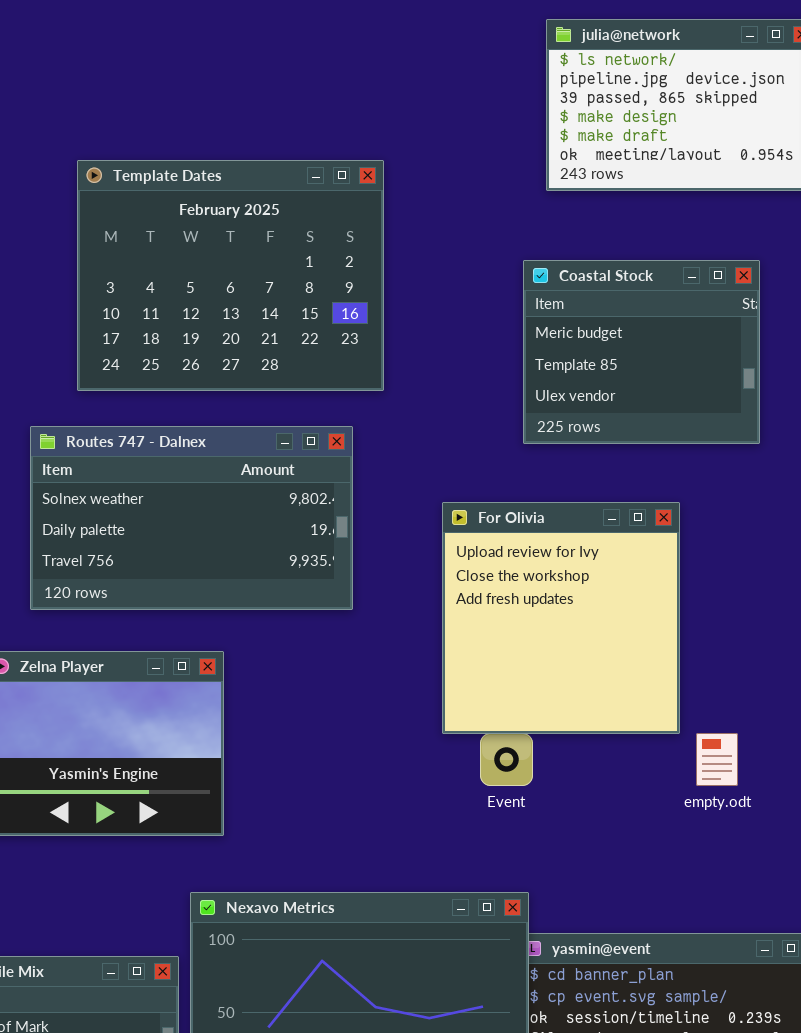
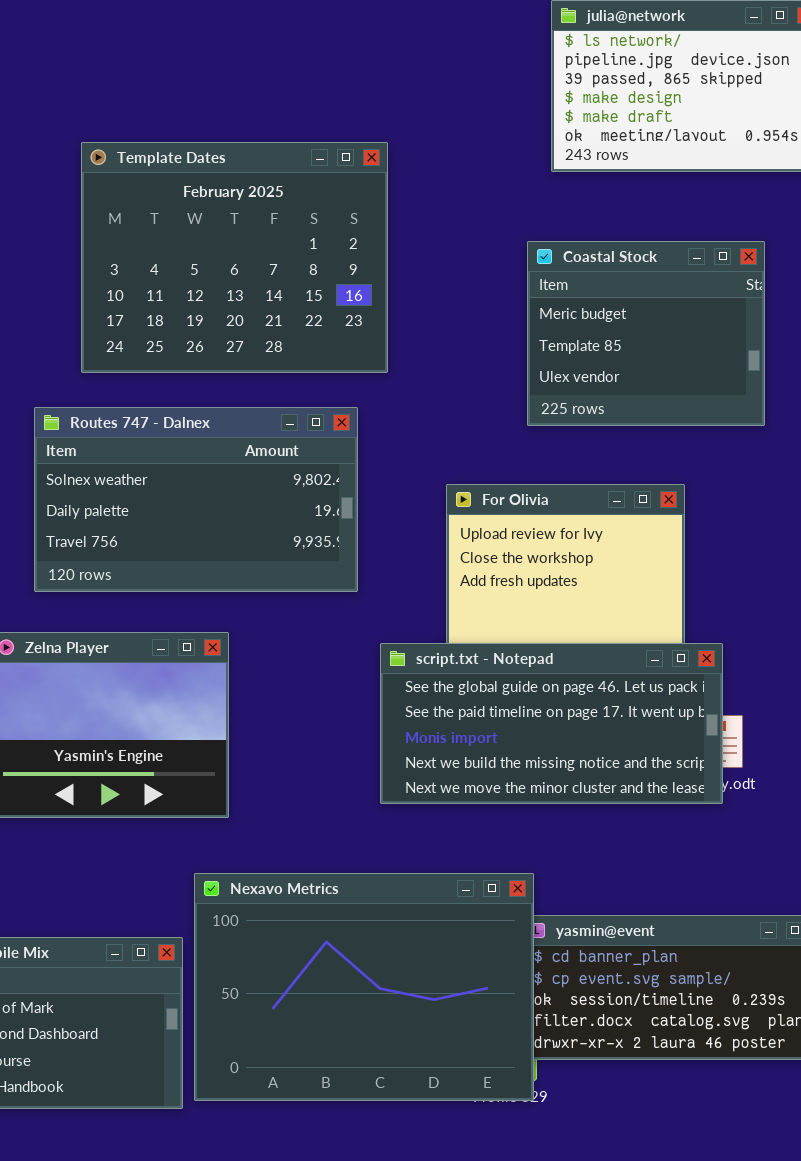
script.txt - Notepad: none -> [380,643,723,804], opened

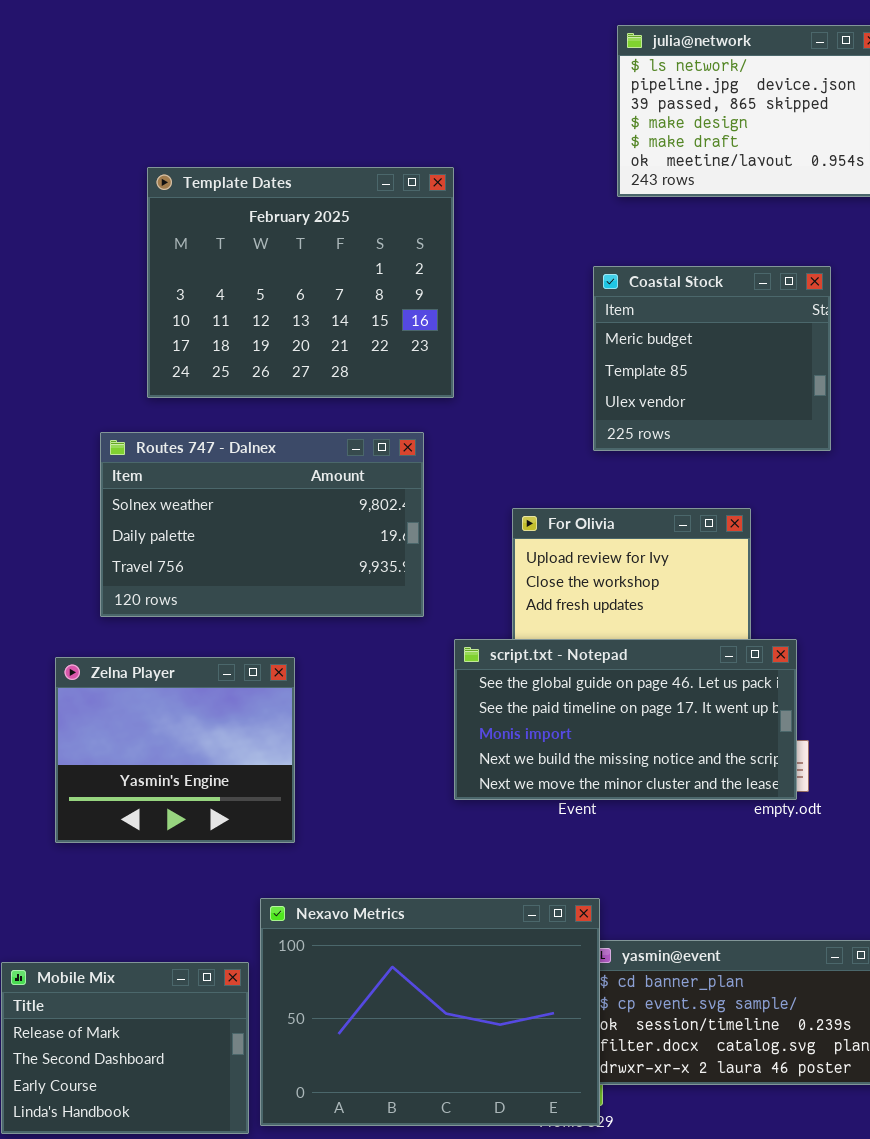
script.txt - Notepad: [380,643,723,804] -> [454,639,797,800], moved

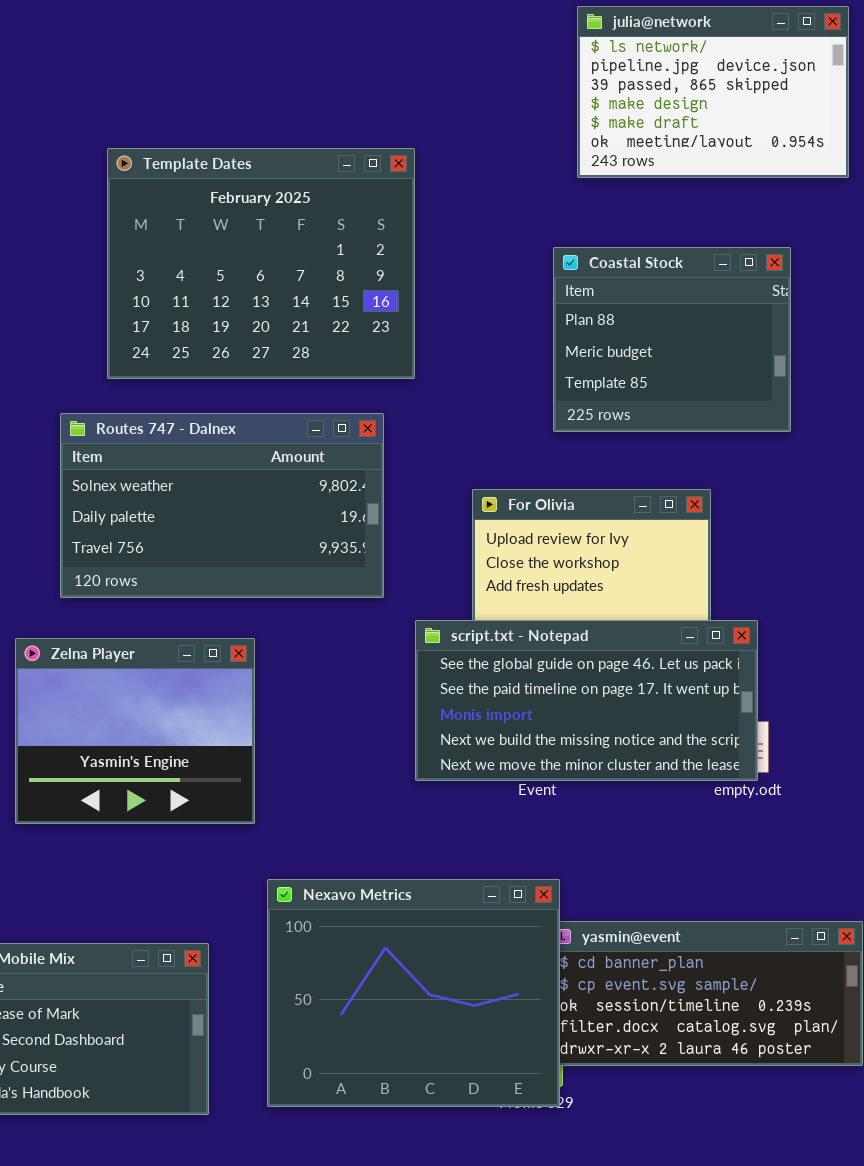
Coastal Stock: [593,266,831,451] -> [553,247,791,432], scrolled up 1 row
Nexavo Metrics: [260,898,600,1126] -> [267,879,560,1107], resized

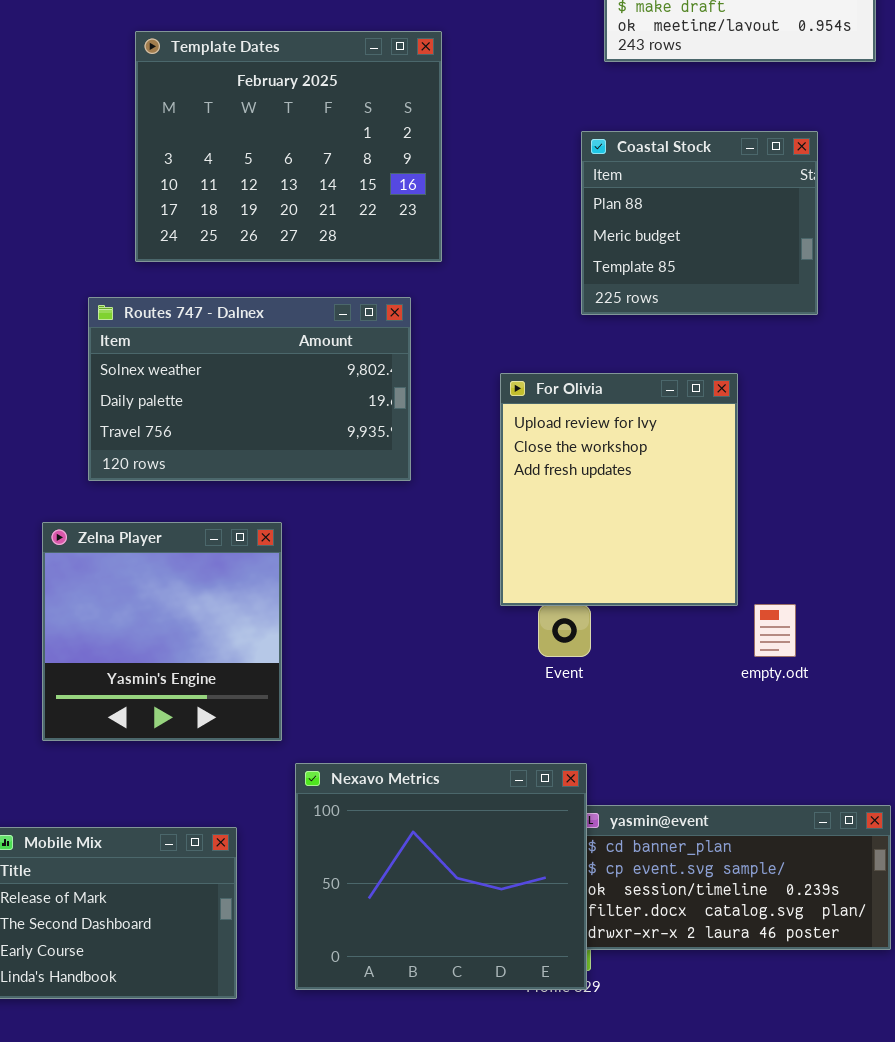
script.txt - Notepad: [415,620,758,781] -> none, closed
Zelna Player: [15,638,255,824] -> [42,522,282,741], resized

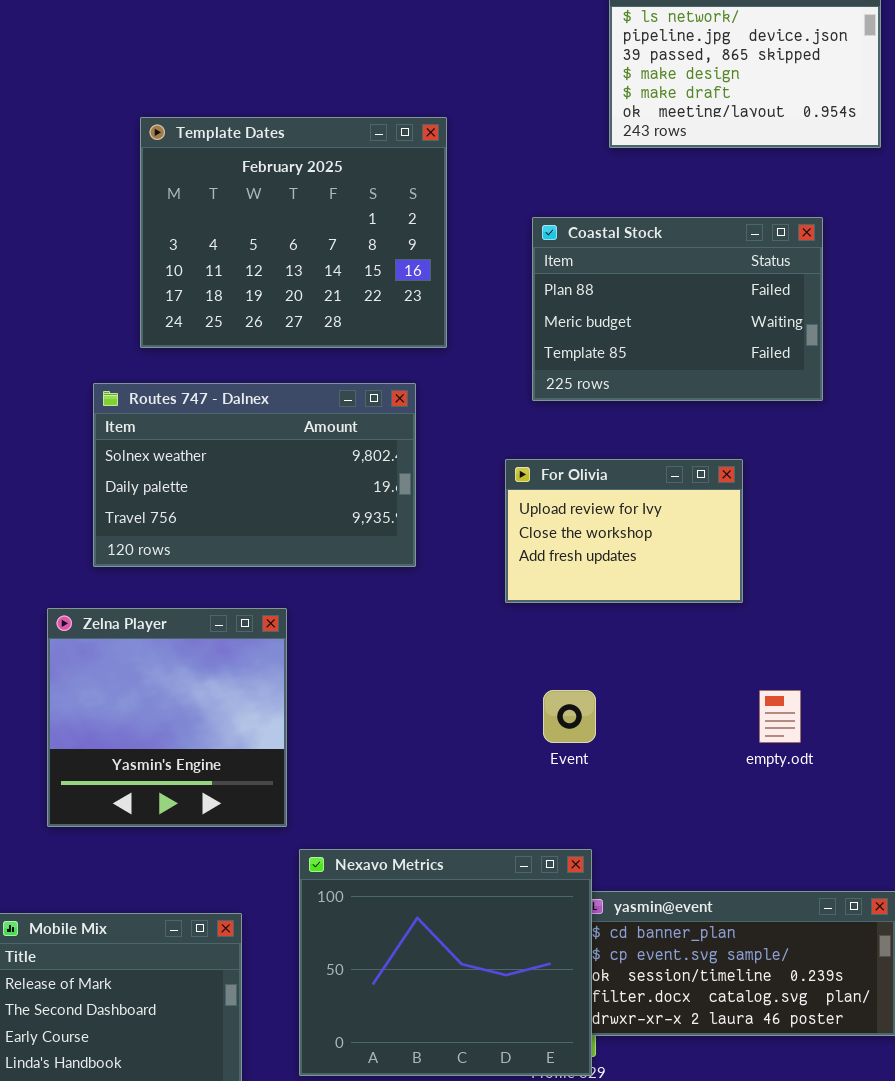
Coastal Stock: [581,131,818,315] -> [532,217,823,401], resized
For Olivia: [500,373,738,606] -> [505,459,743,603], resized

